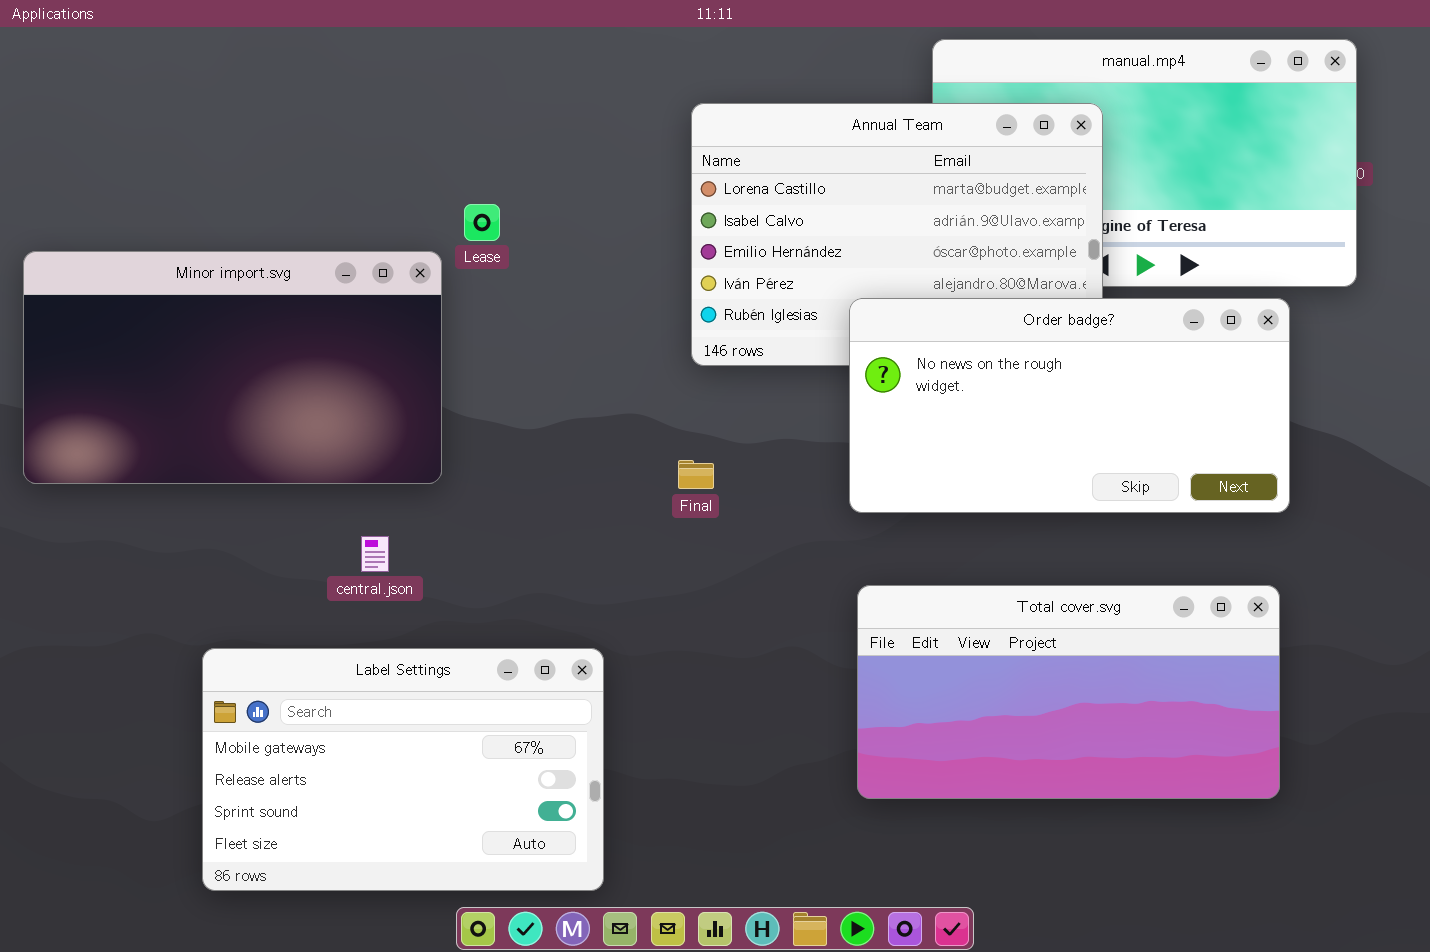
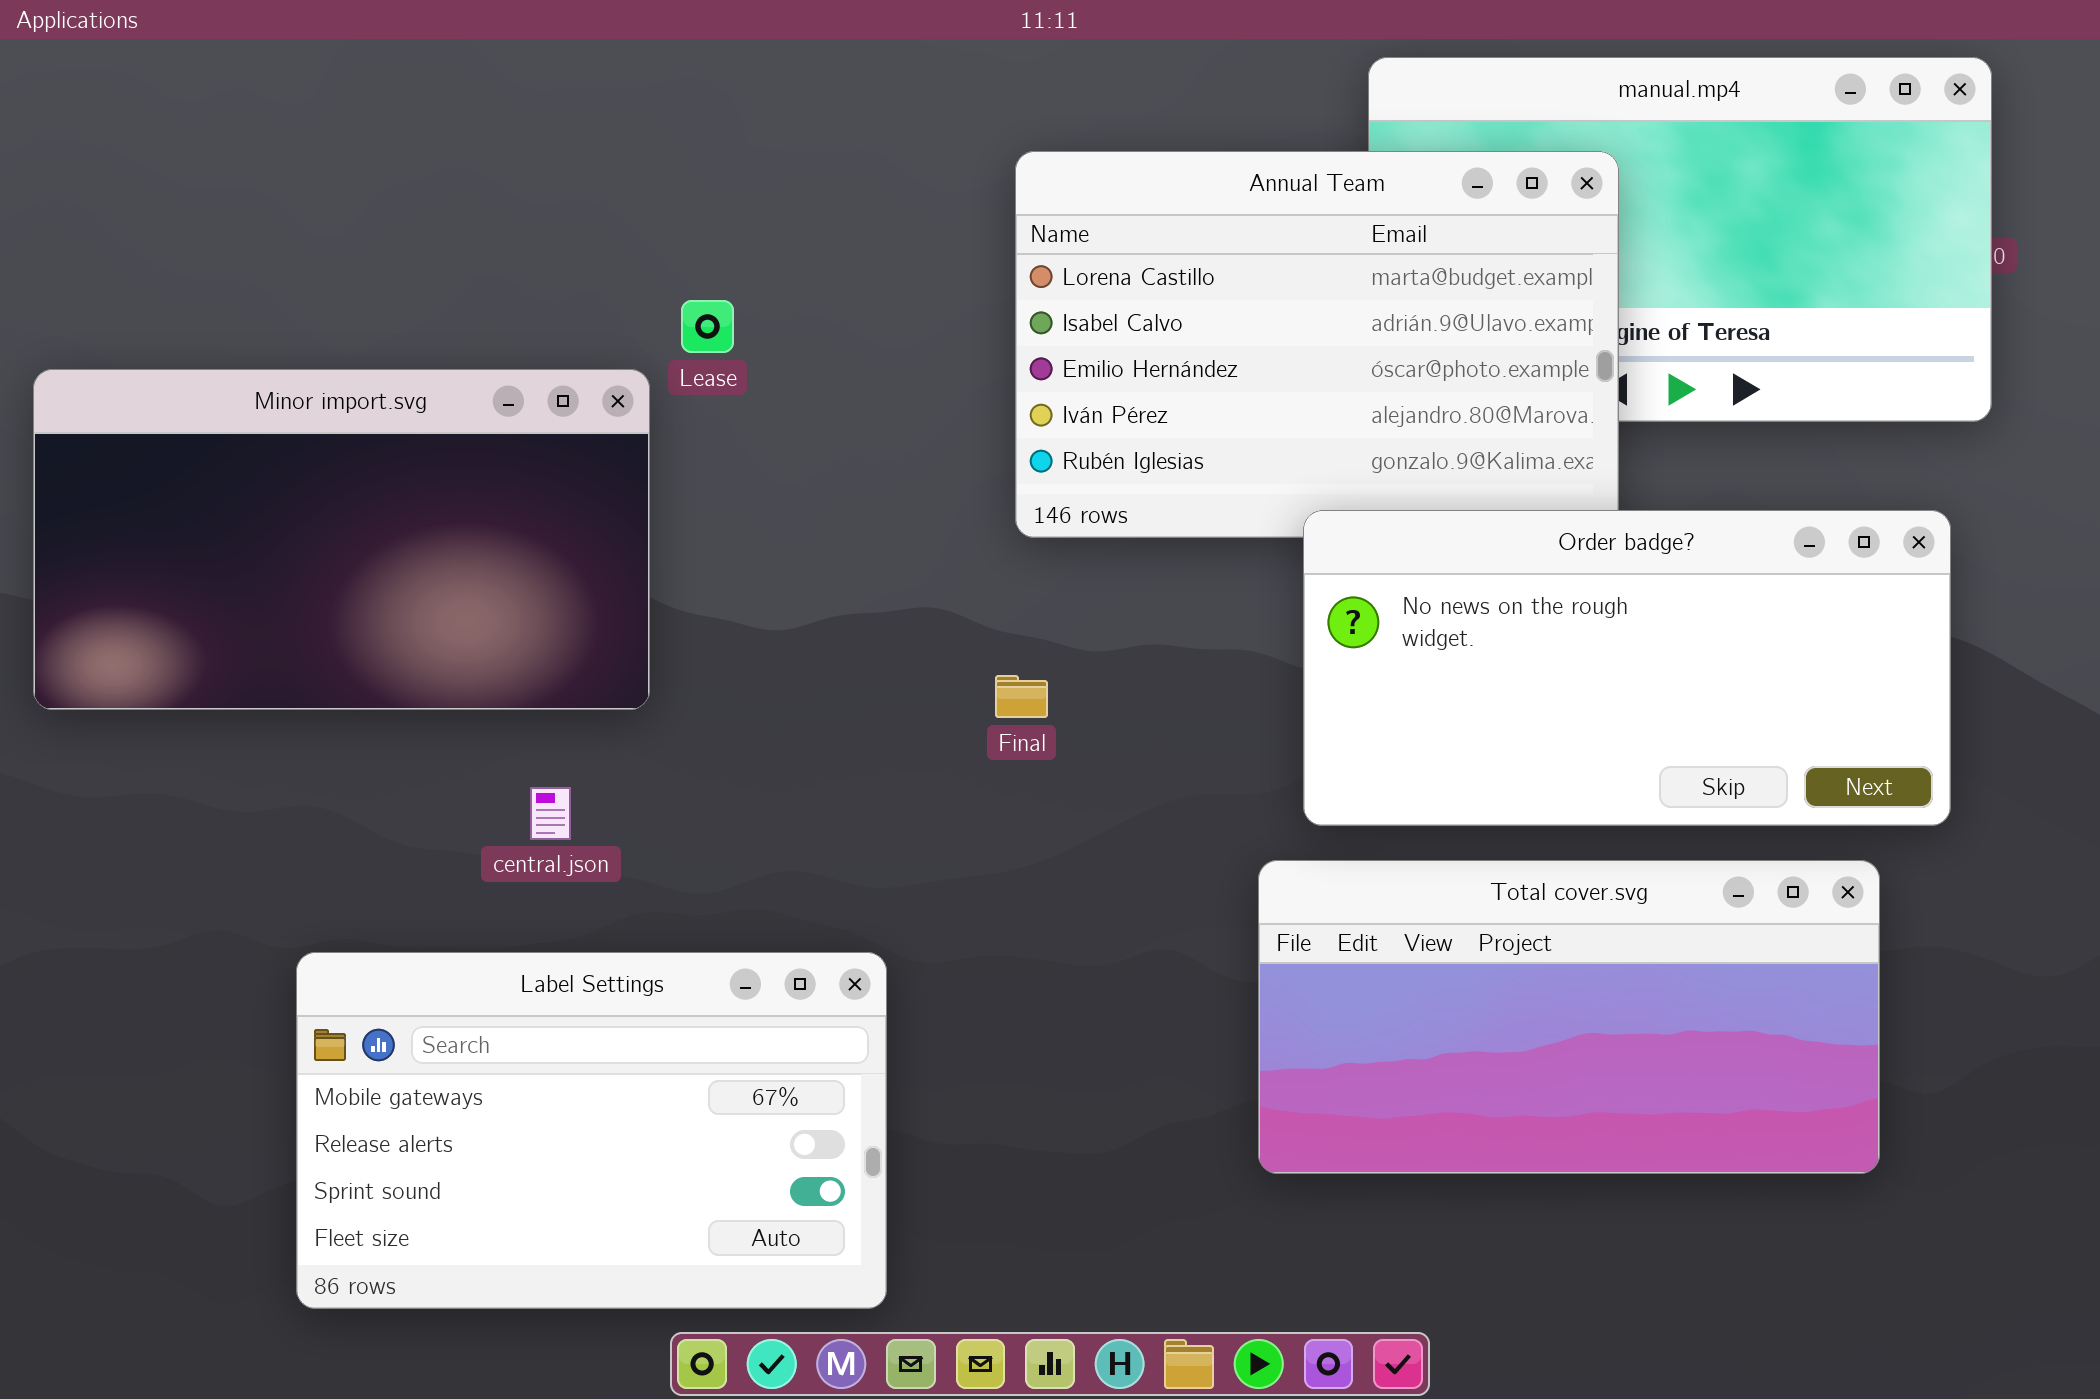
Order badge?: [849,298,1290,513] -> [1303,510,1951,826], moved

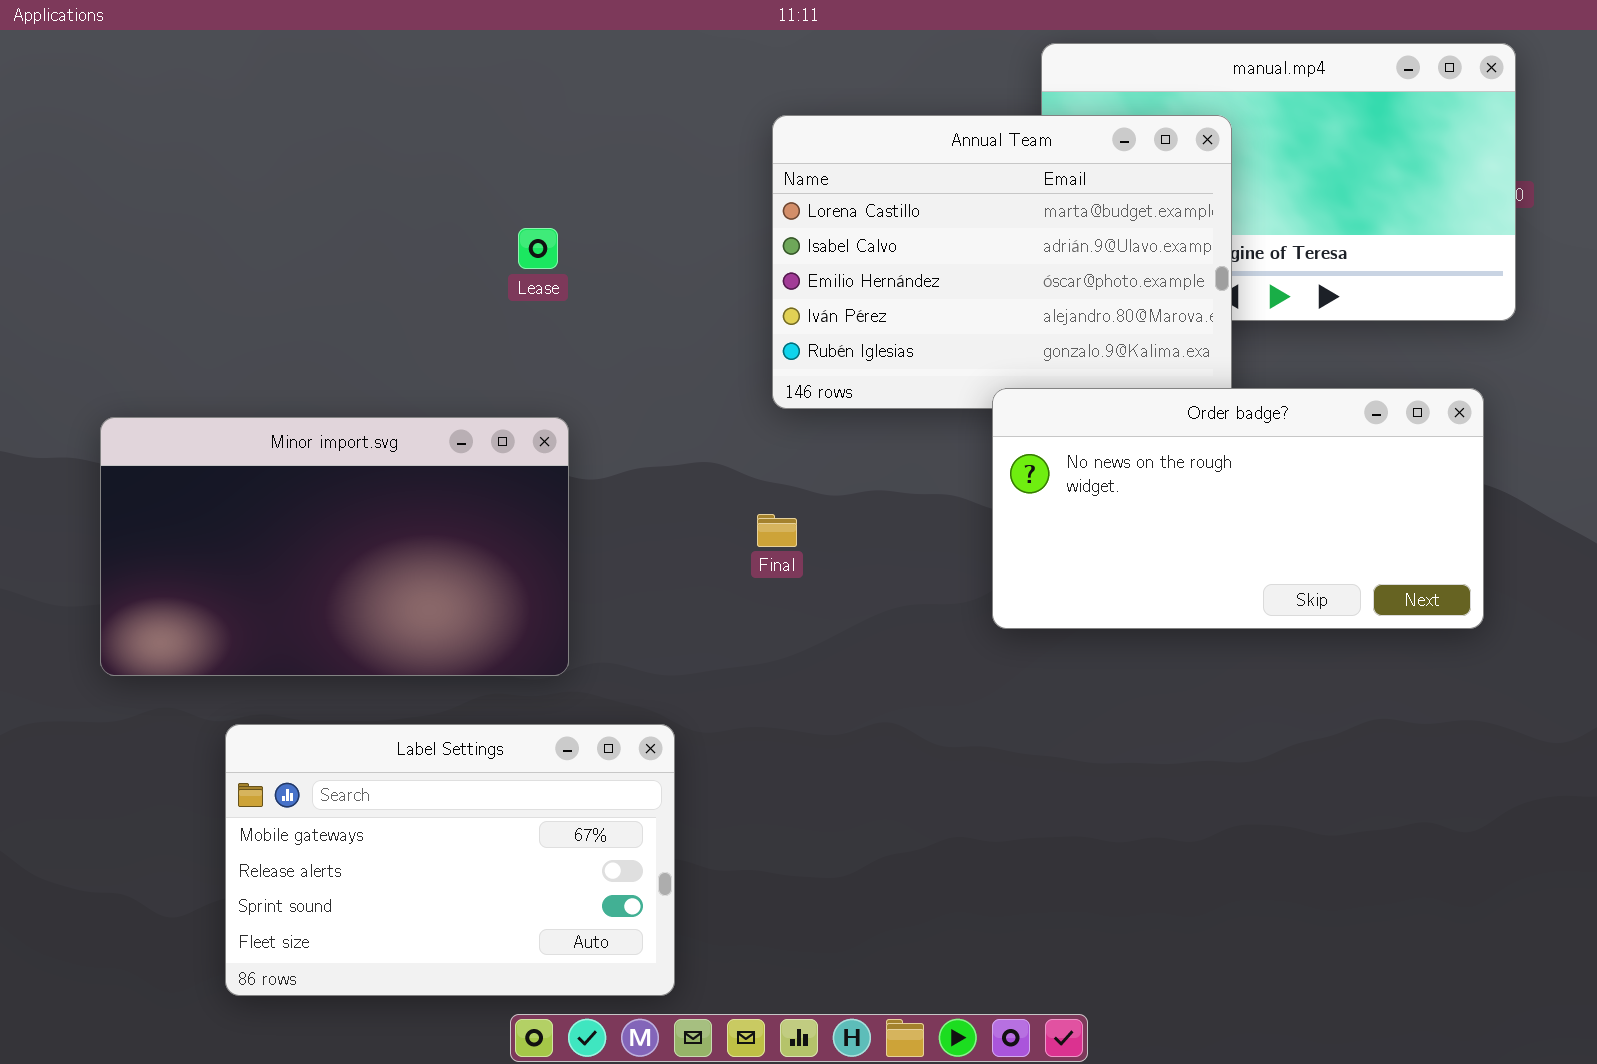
Minor import.svg: [33,369,650,710] -> [100,417,569,676], moved
Total cover.svg: [1258,860,1880,1174] -> none, closed

